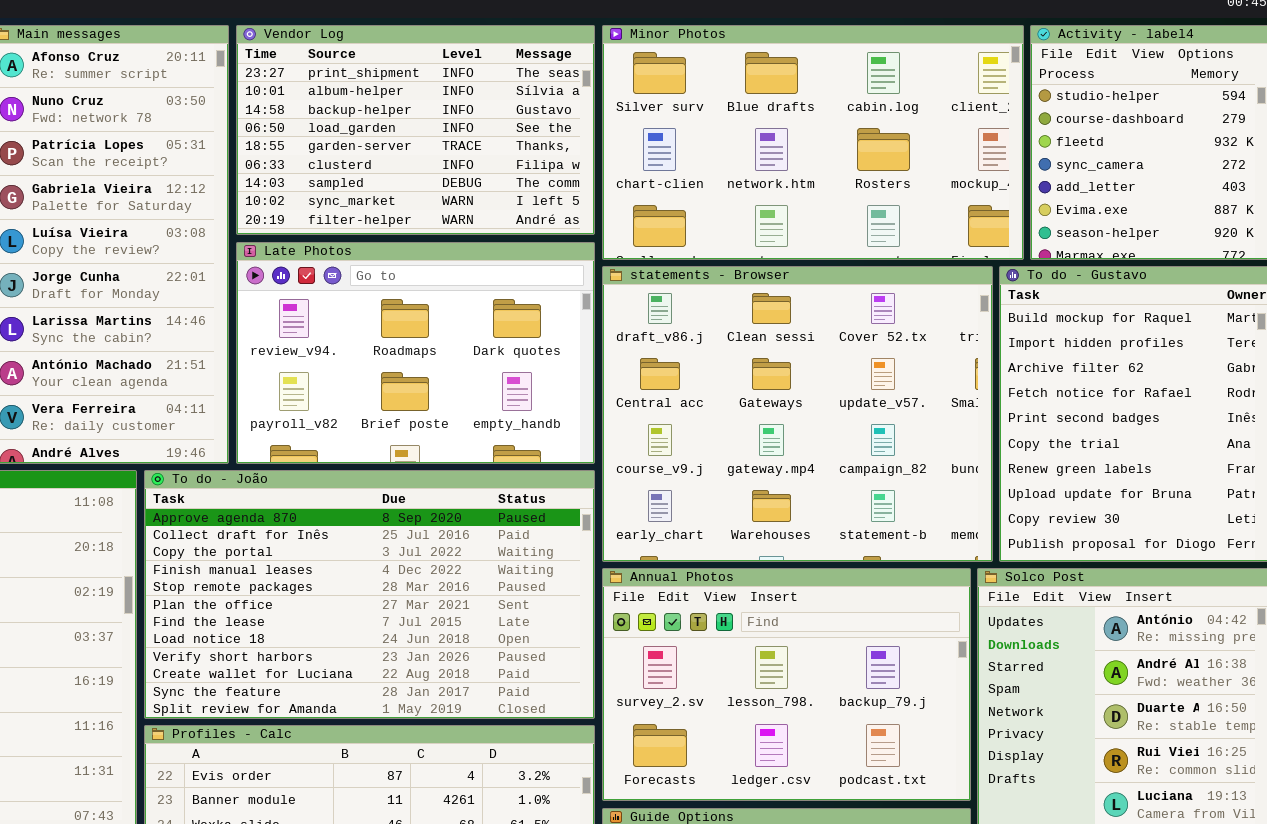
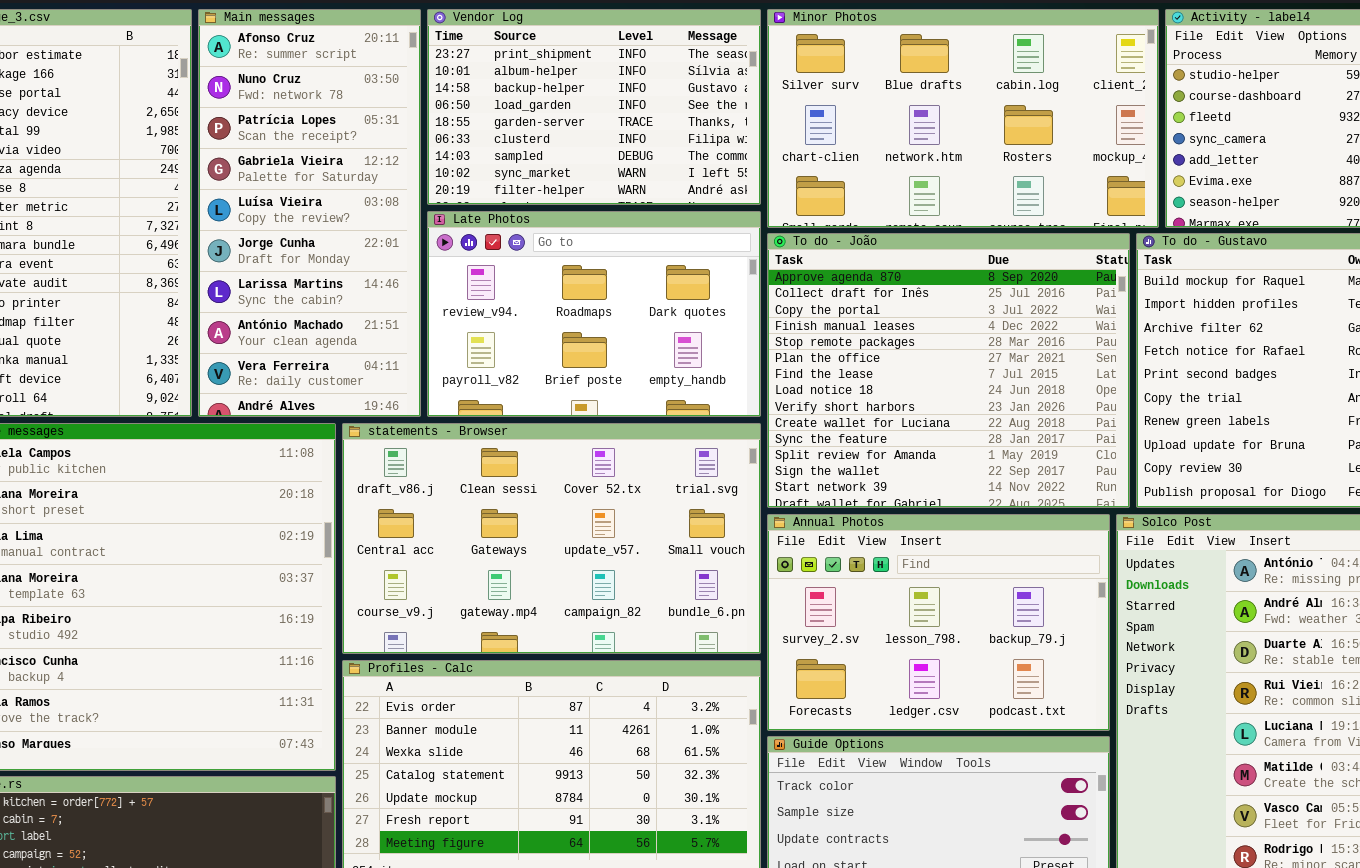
statements - Browser: [602,266,993,562] -> [342,423,761,654], moved, resized
To do - João: [144,470,595,719] -> [767,233,1130,508], moved, resized

